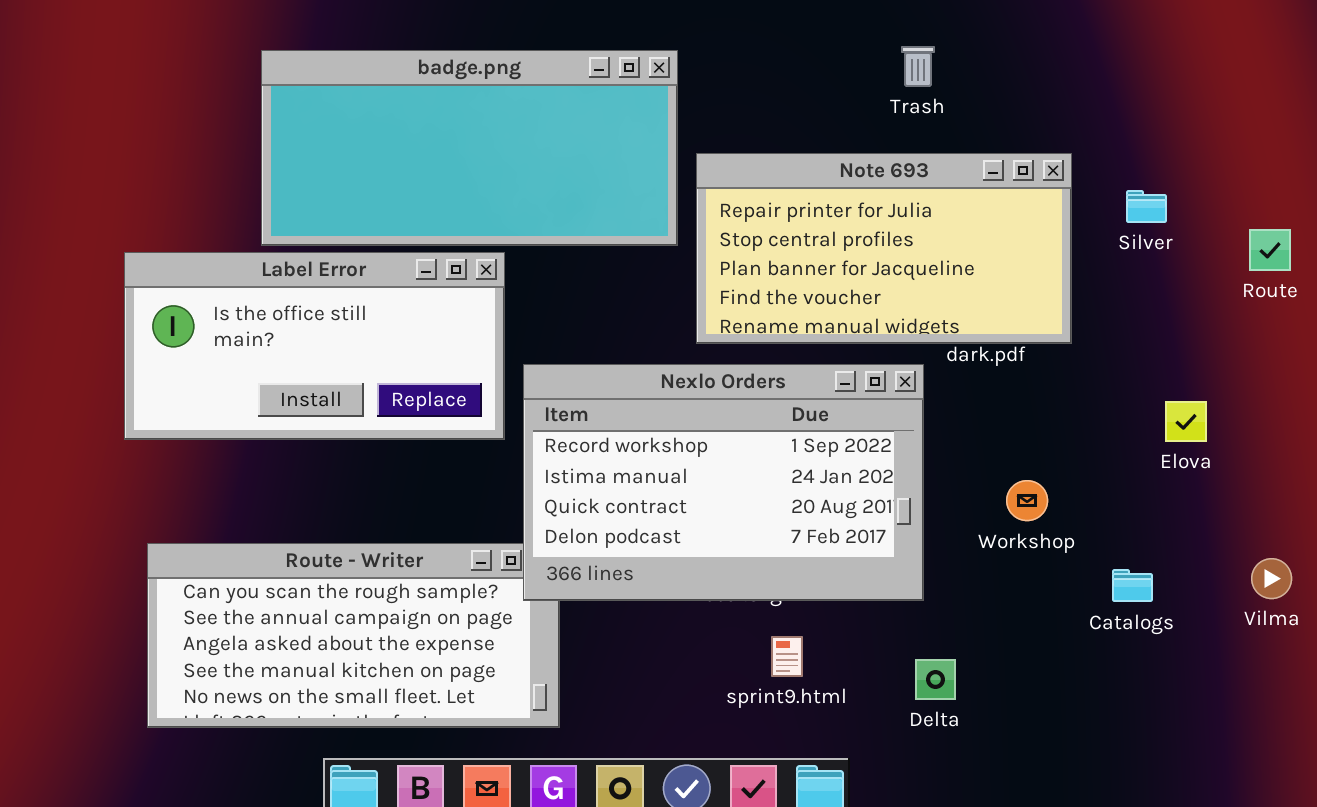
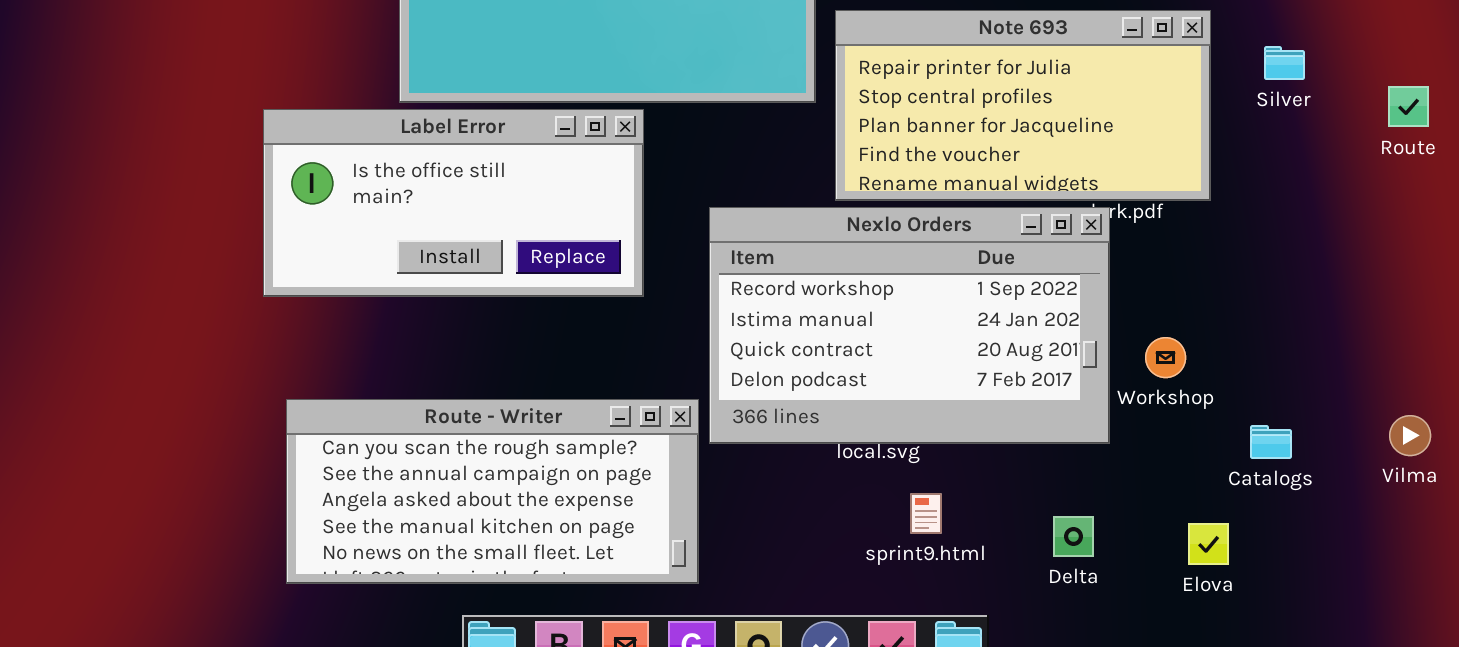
Nexlo Orders: [523,364,924,601] -> [709,207,1110,444], moved
Elova: [1165,401,1207,442] -> [1188,523,1229,565], moved

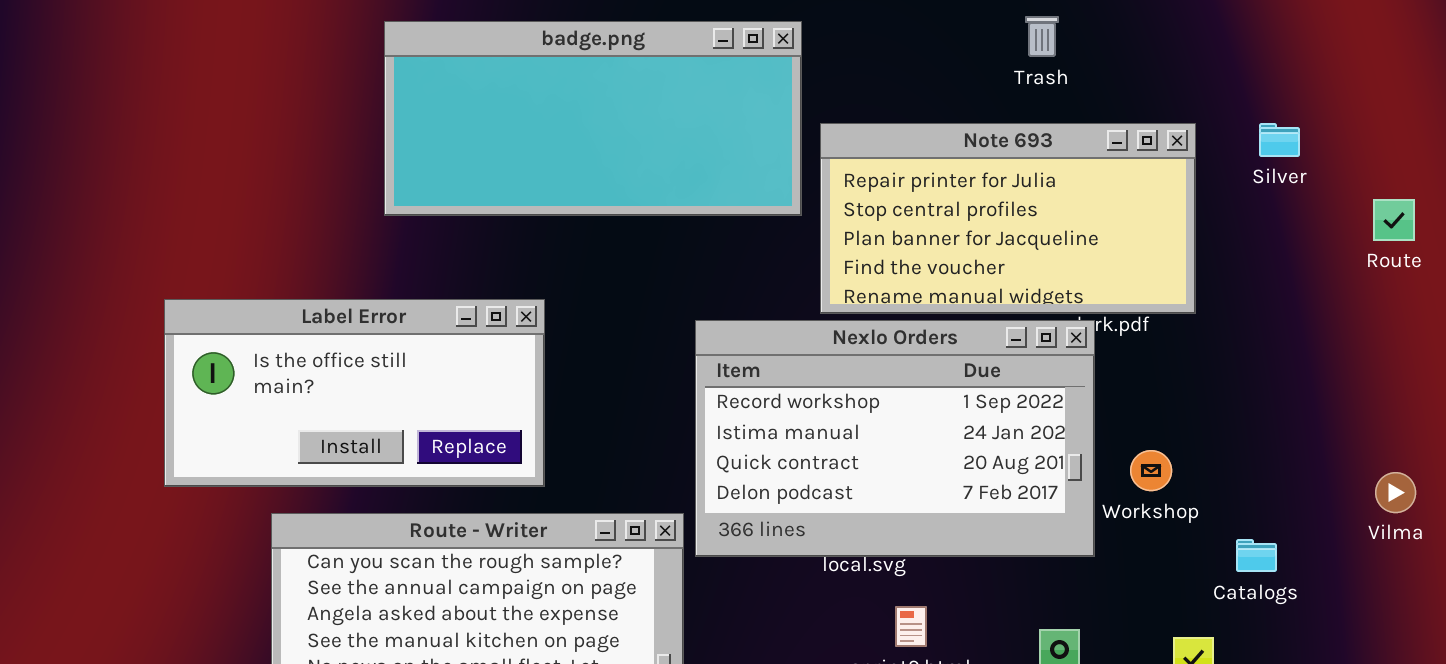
Silver: [1264,46,1305,80] -> [1259,123,1300,157], moved
Label Error: [263,109,644,297] -> [164,299,545,487], moved
Vilma: [1389,415,1431,456] -> [1375,472,1416,513], moved

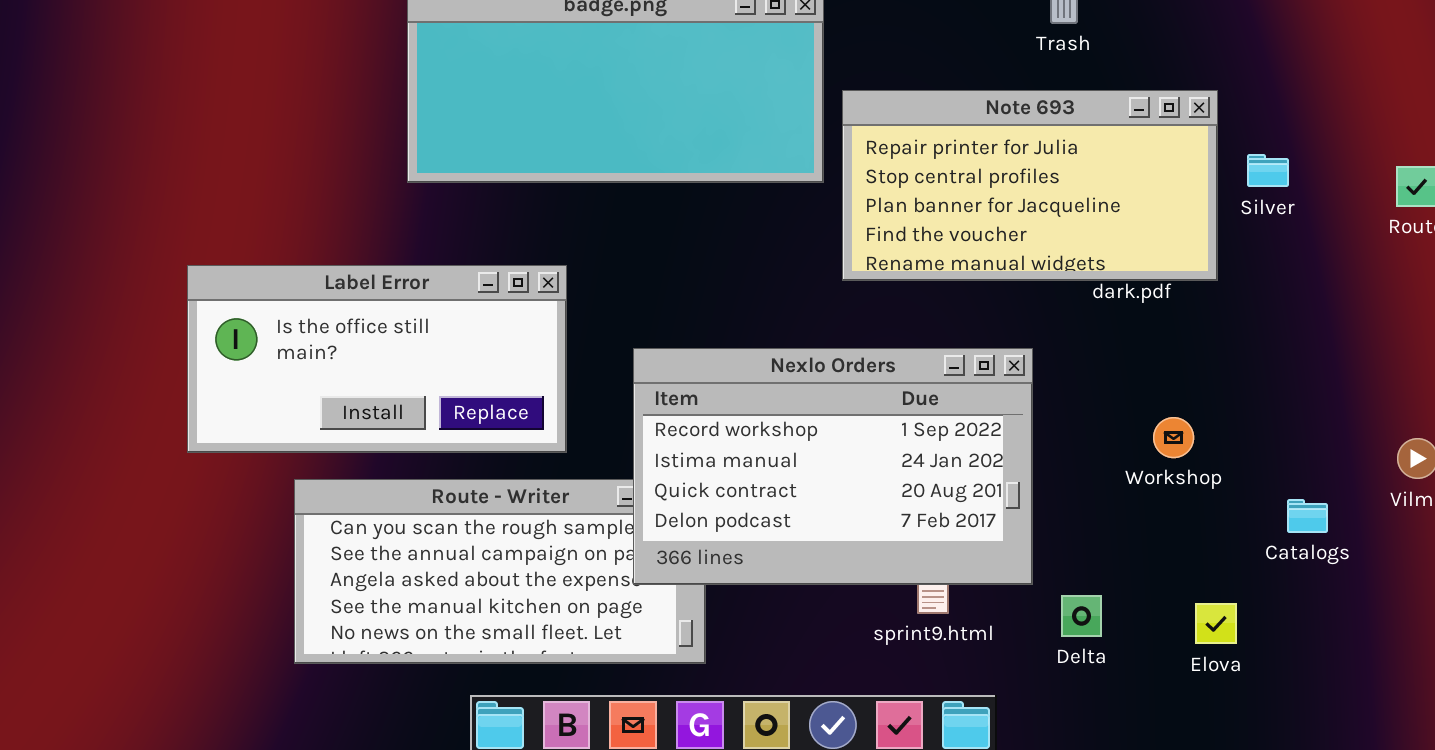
Silver: [1259,123,1300,157] -> [1247,154,1289,187], moved
Nexlo Orders: [695,320,1095,557] -> [633,348,1033,585], moved
Catalogs: [1236,539,1277,572] -> [1287,499,1328,533], moved

